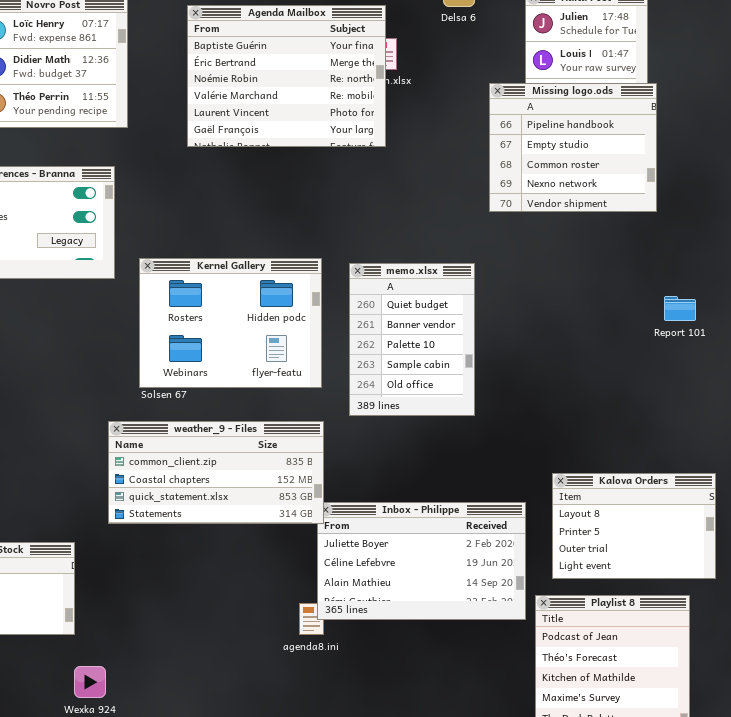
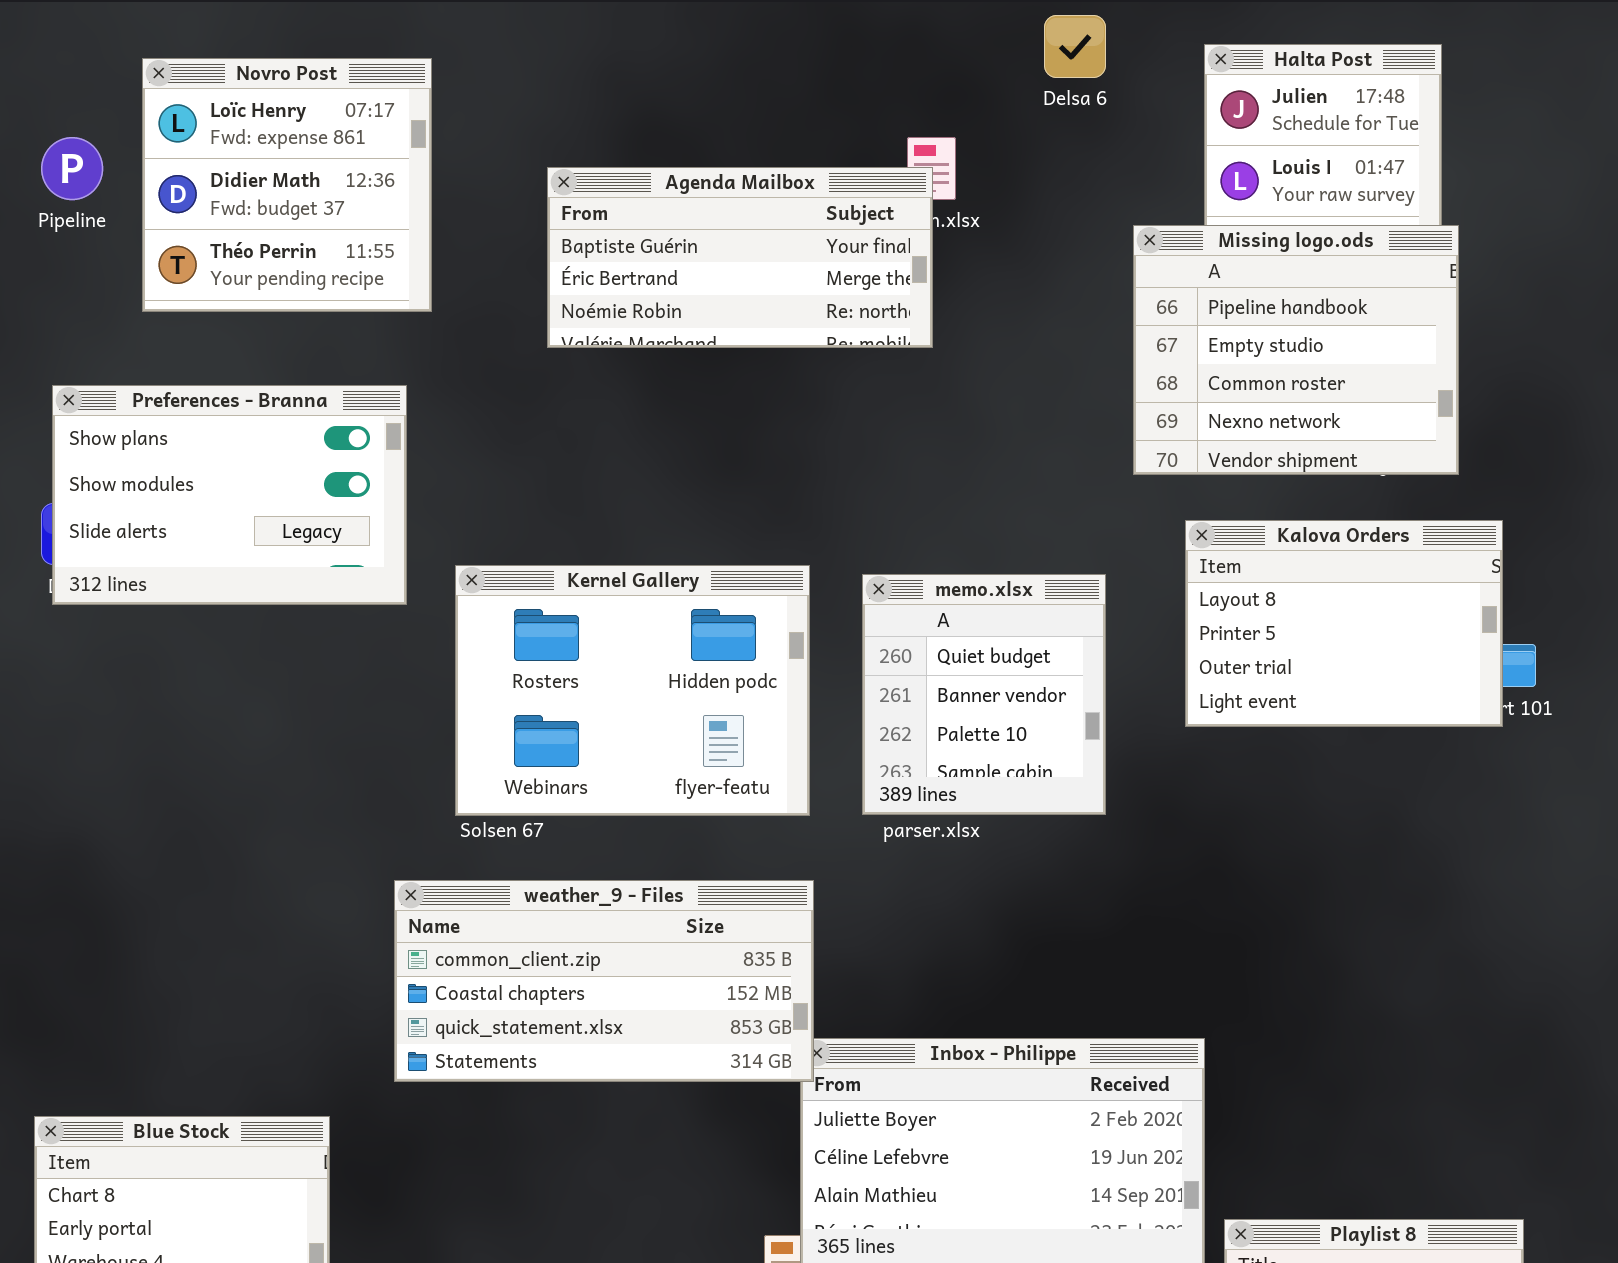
Agenda Mailbox: [187,5,386,147] -> [547,167,933,348], resized
memo.xlsx: [349,263,475,416] -> [862,574,1106,815], resized
Kalova Orders: [552,473,716,579] -> [1185,520,1503,727], moved

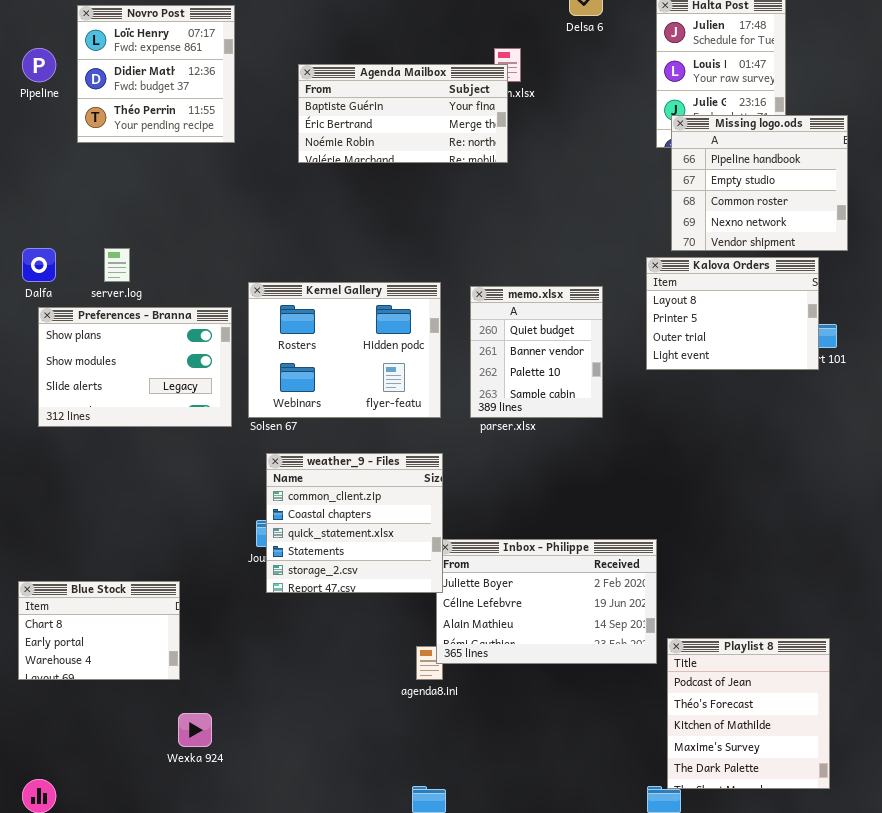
Missing logo.ods: [1133,225,1459,475] -> [671,115,848,251], moved
Preferences - Branna: [52,385,407,605] -> [38,307,232,427], moved
weather_9 - Files: [394,880,814,1082] -> [266,453,443,593], resized

